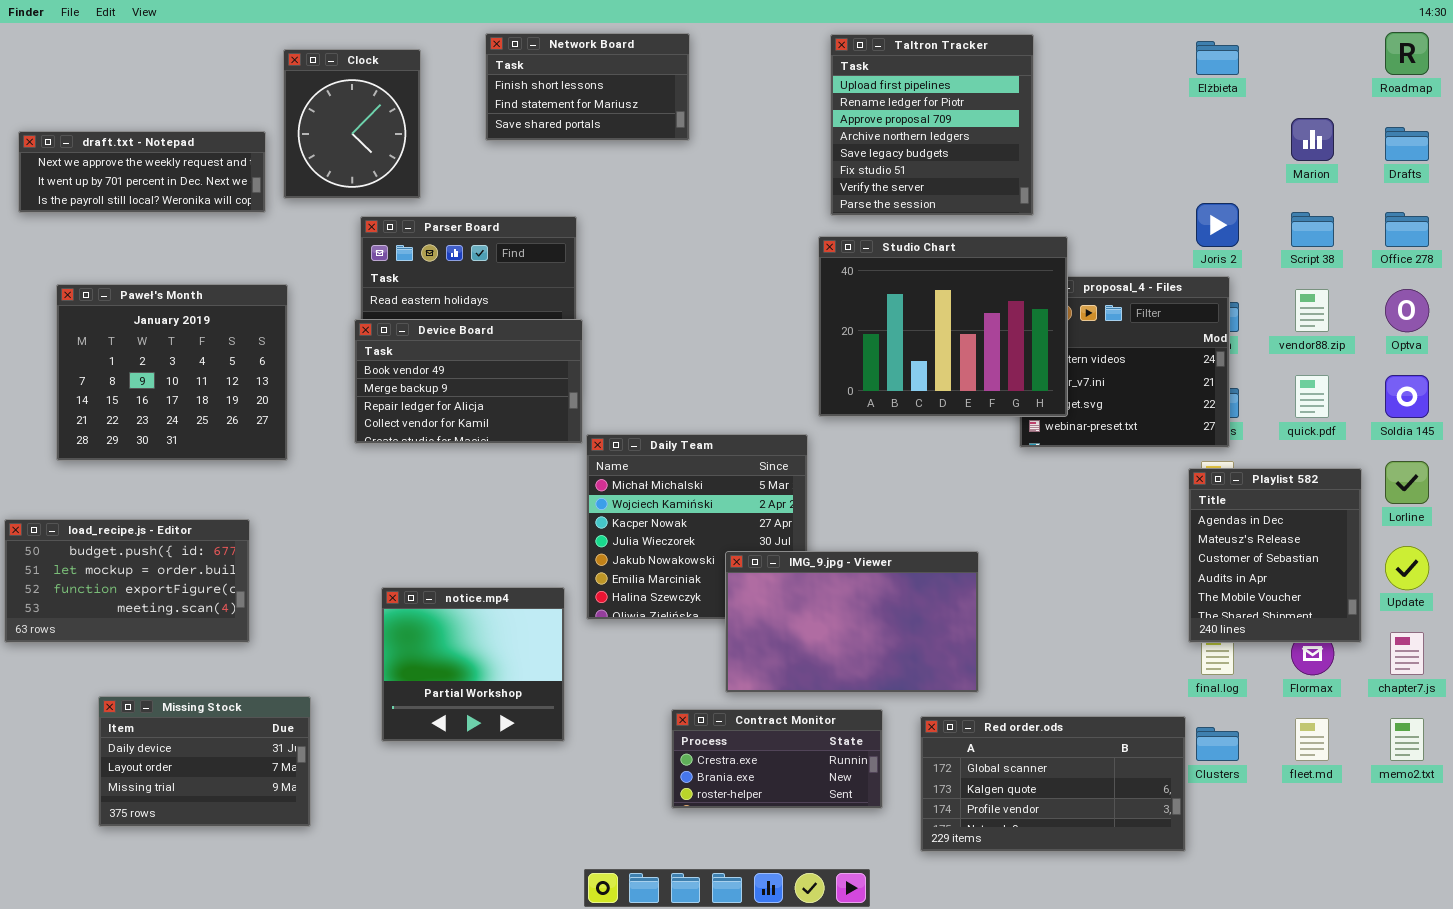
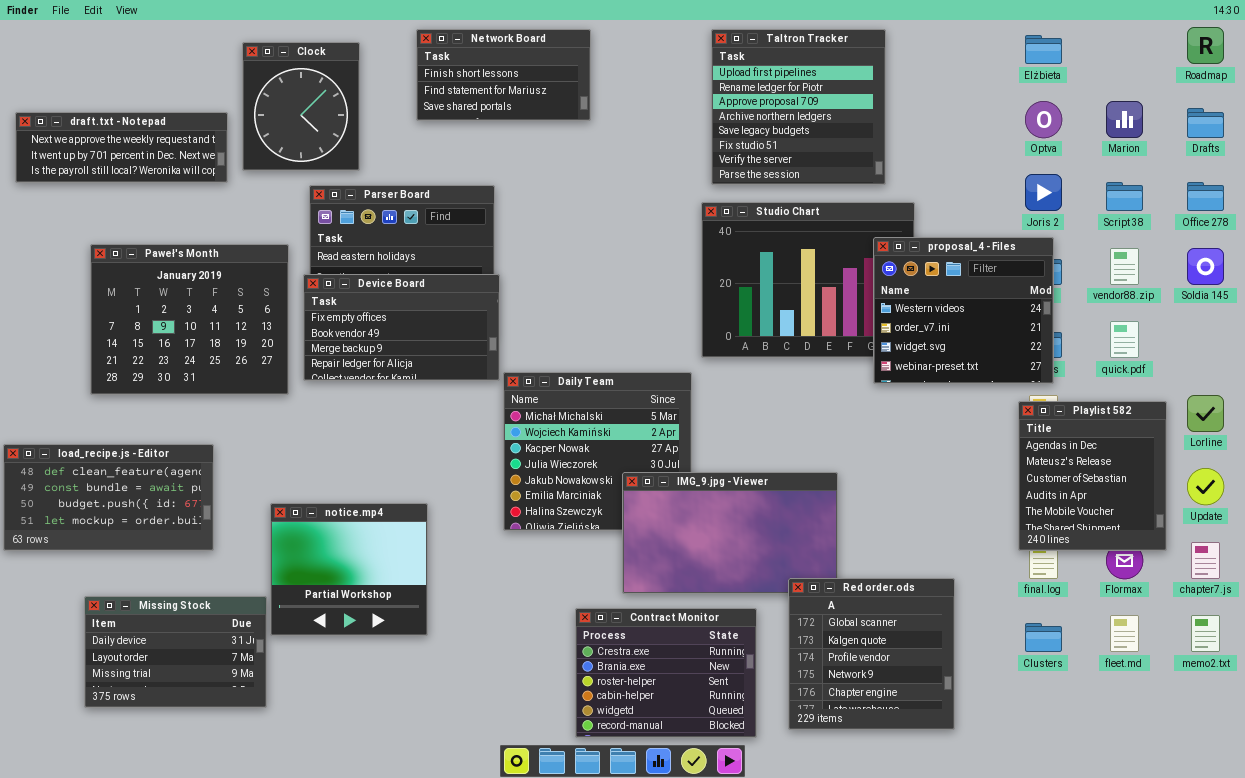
proposal_4 - Files: [1019,276,1230,448] -> [873,237,1054,384], raised
Paweł's Month: [56,284,288,461] -> [90,244,289,395], moved
Optva: [1385,289,1429,332] -> [1025,101,1062,138], moved
Device Board: [354,319,583,444] -> [303,274,500,381], scrolled up 1 row
Soldia 145: [1385,375,1429,418] -> [1187,248,1224,285], moved
load_recipe.js - Editor: [4,519,250,643] -> [3,444,214,551], scrolled up 2 rows
notice.mp4: [381,587,565,742] -> [270,503,428,636], moved
Contract Monitor: [671,709,883,809] -> [575,608,757,738], resized
Red order.ods: [920,716,1186,852] -> [788,578,955,730], resized

